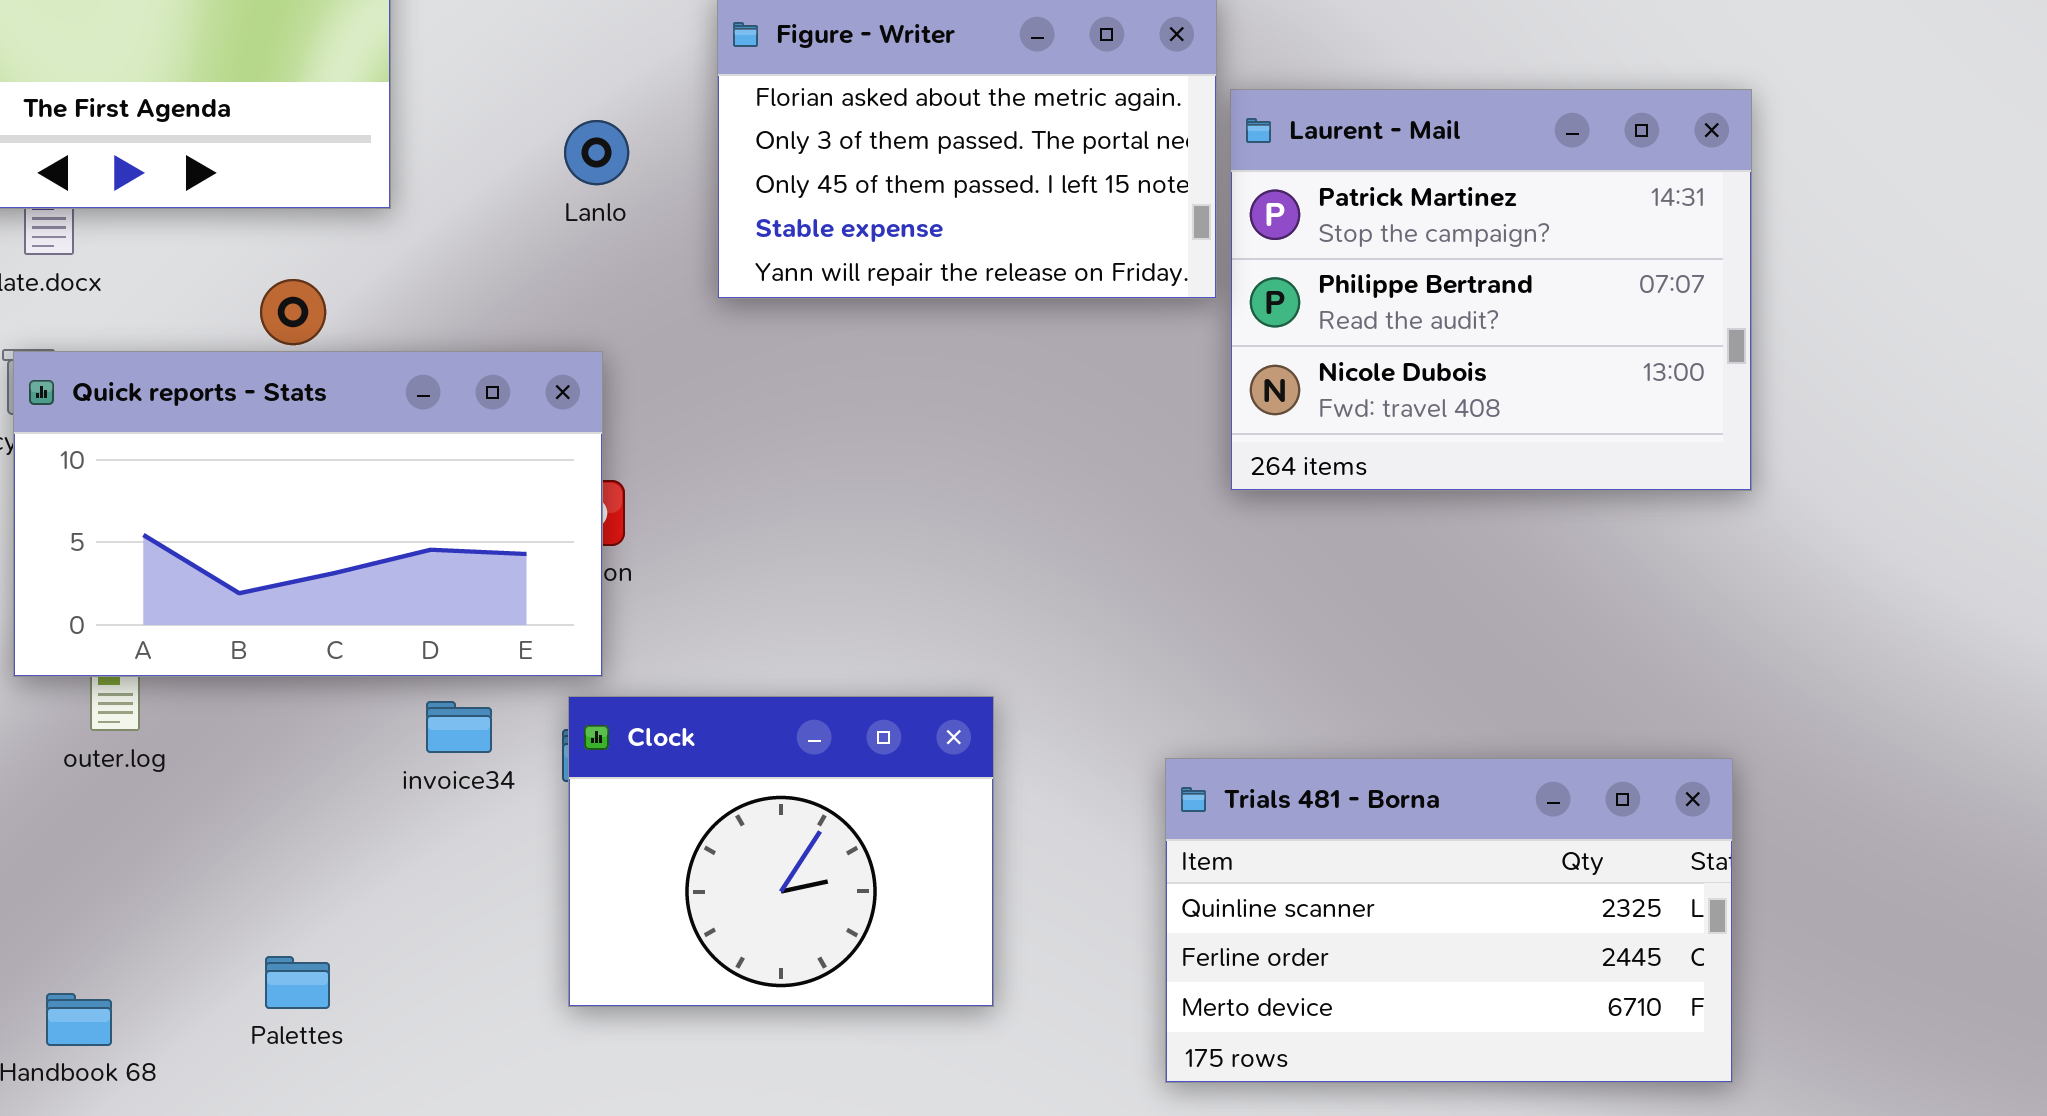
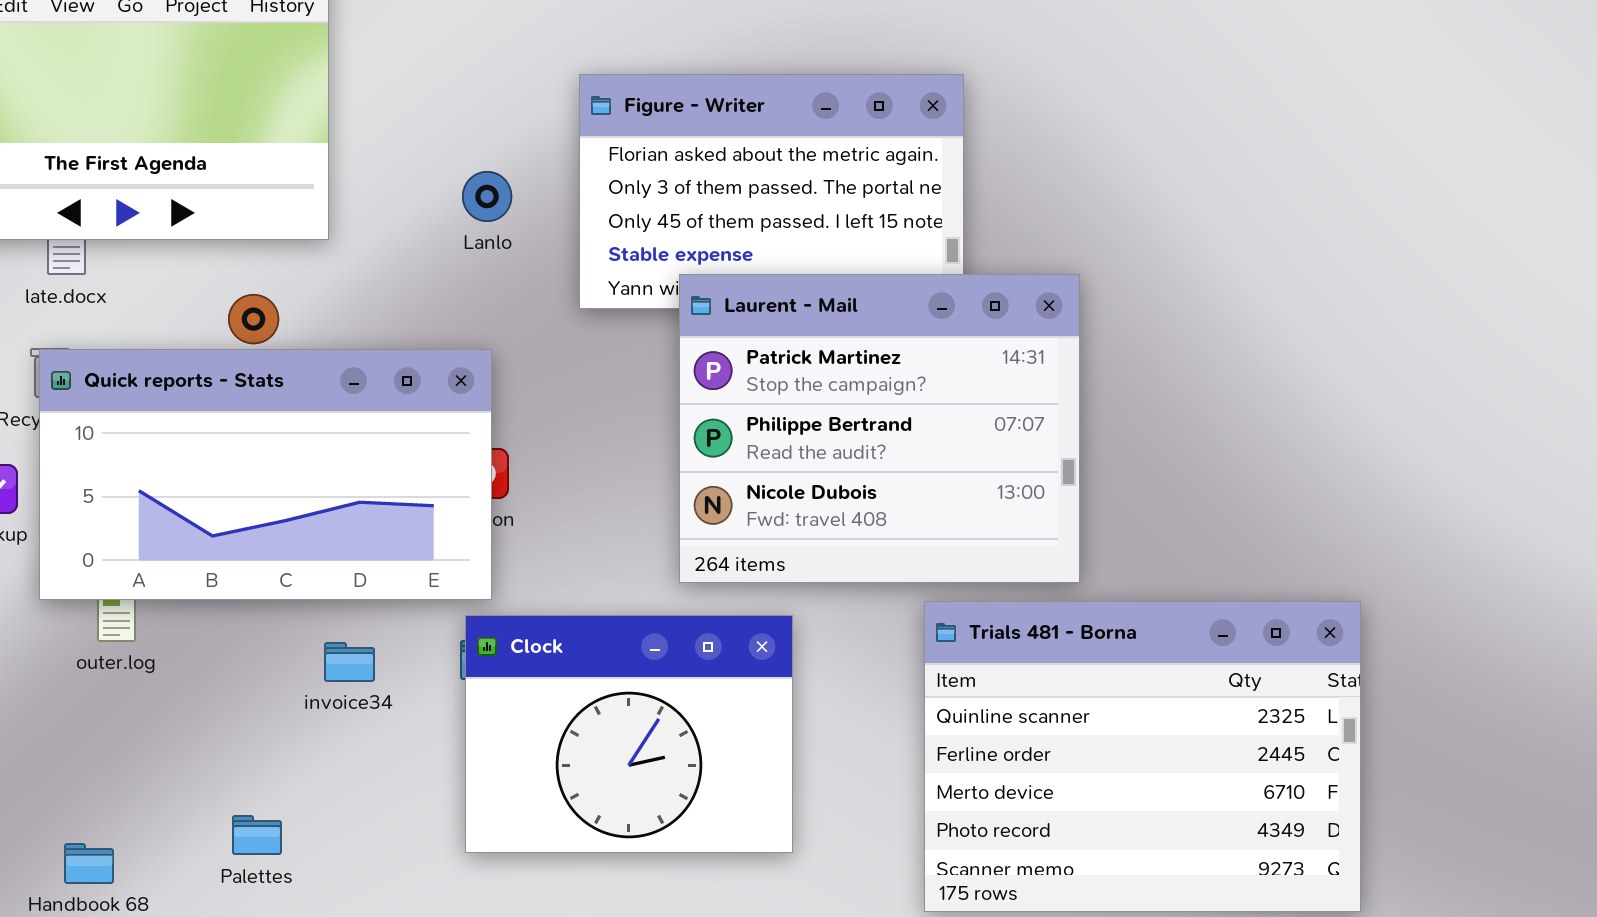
Laurent - Mail: [1230,89,1752,491] -> [679,274,1080,583], moved
invoice34: [426,701,492,753] -> [324,642,375,682], moved
Trials 481 - Borna: [1165,758,1733,1083] -> [924,601,1361,912], resized

